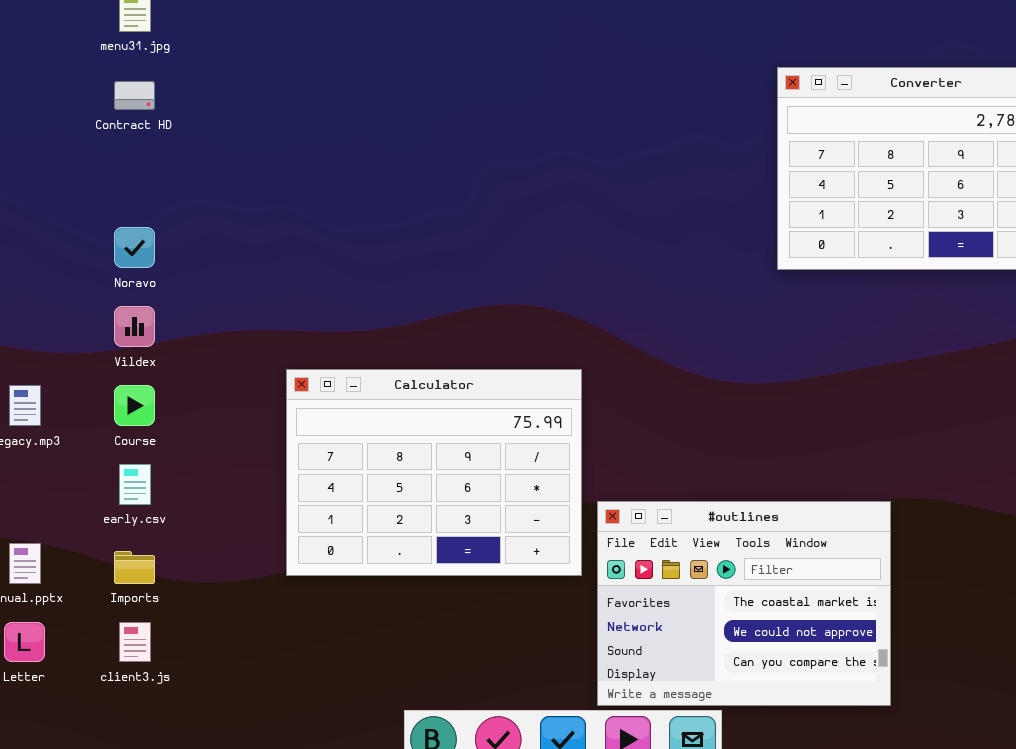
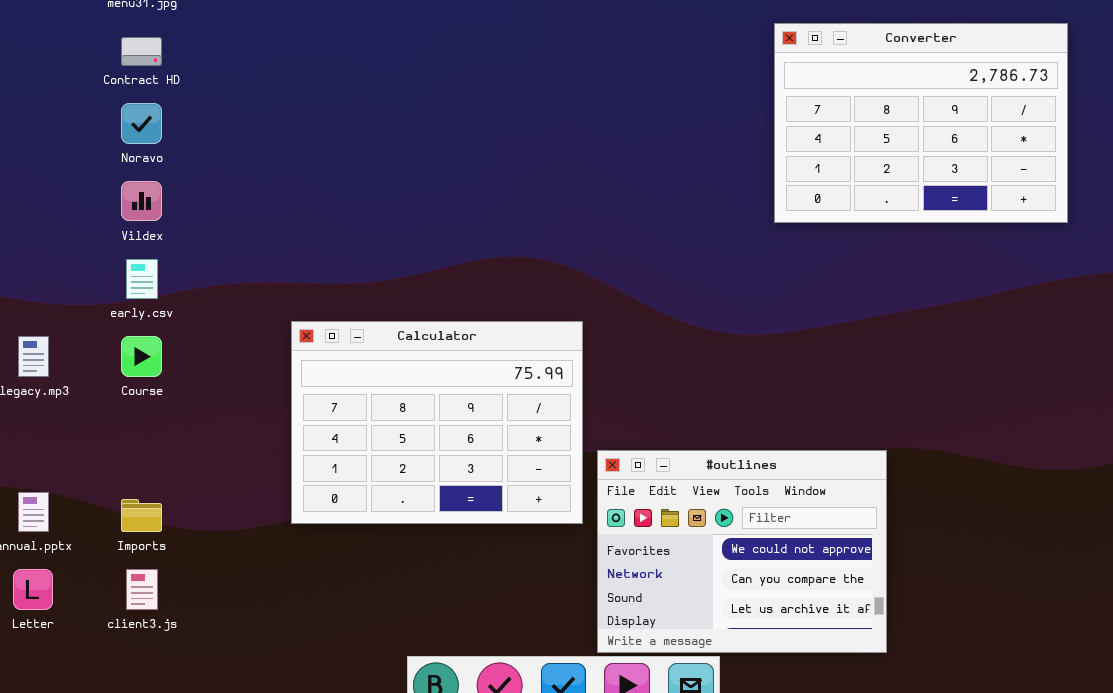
Noravo: [114,227,155,268] -> [121,103,162,144], moved
Vildex: [114,306,155,347] -> [121,181,162,221], moved
early.csv: [119,464,151,505] -> [126,259,158,299], moved
#outlines: [597,501,891,706] -> [597,450,887,653], scrolled down 1 row

